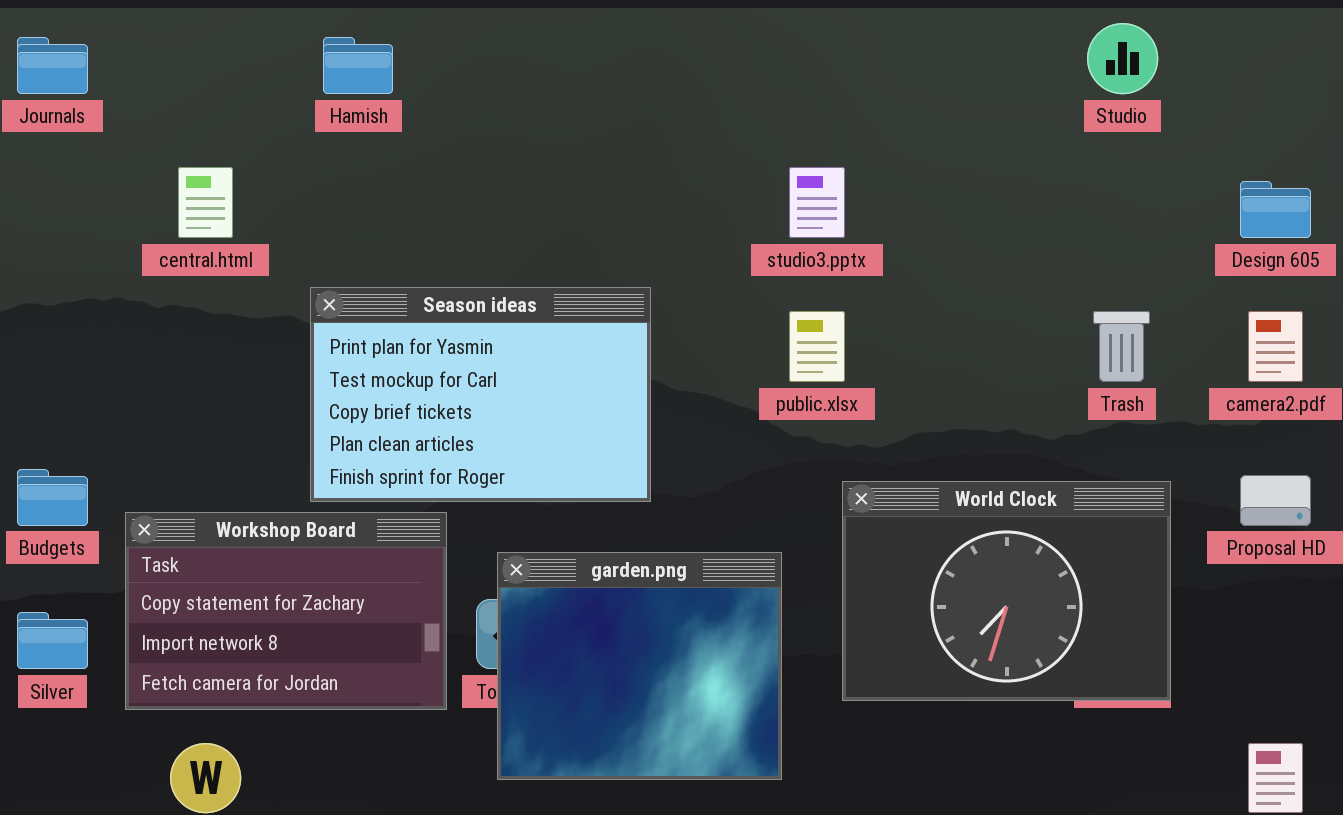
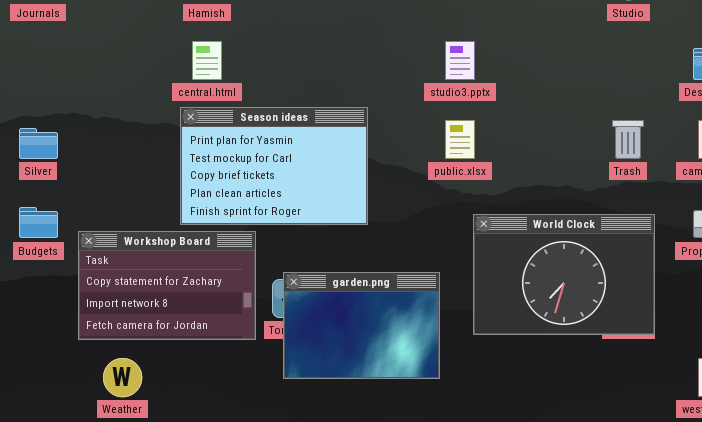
central.html: [178,167,233,238] -> [192,41,222,80], moved
garden.png: [497,552,782,780] -> [283,272,440,379], resized
Silver: [17,612,88,669] -> [19,128,58,159], moved

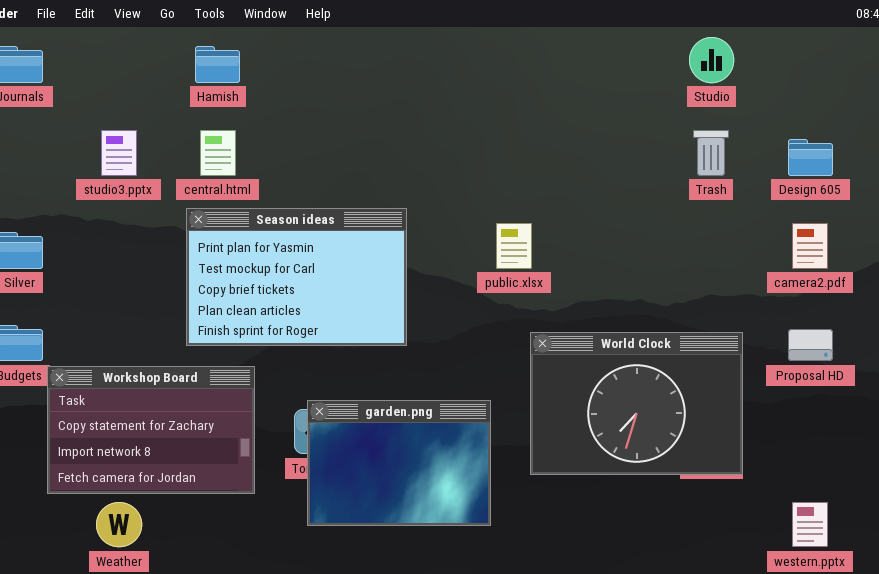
studio3.pptx: [445,41,475,80] -> [101,130,137,176], moved
Trash: [612,120,644,159] -> [693,130,729,176], moved
Workshop Board: [78,231,256,340] -> [47,366,255,494], moved

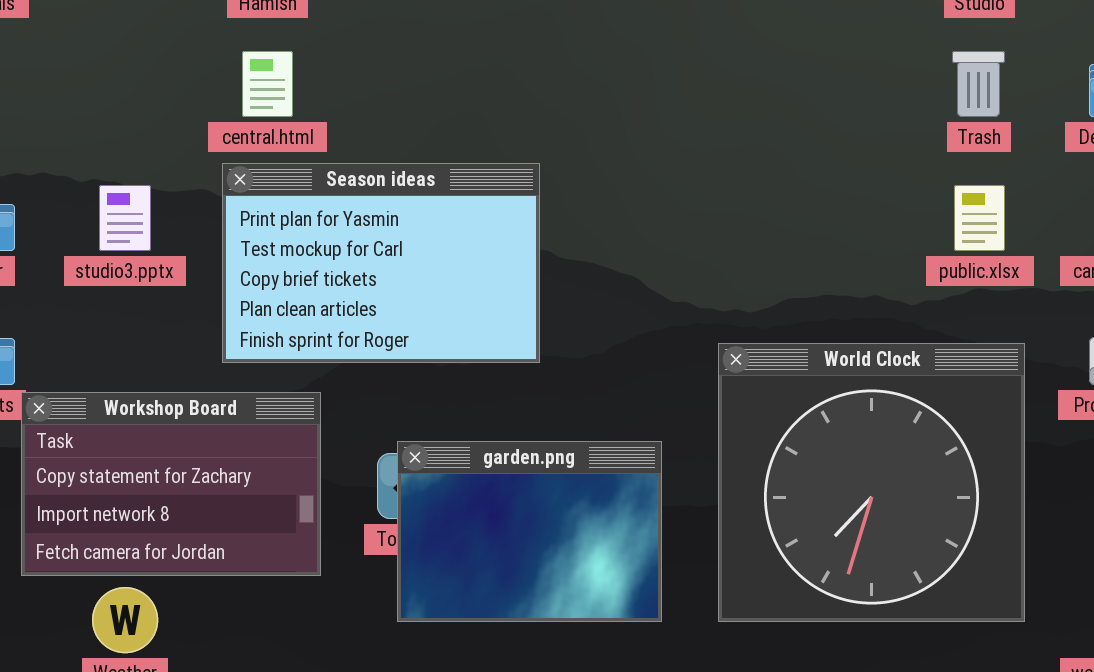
studio3.pptx: [101,130,137,176] -> [99,185,151,251], moved
public.xlsx: [496,223,532,269] -> [954,185,1005,251], moved
World Clock: [530,332,743,475] -> [718,343,1025,622], resized

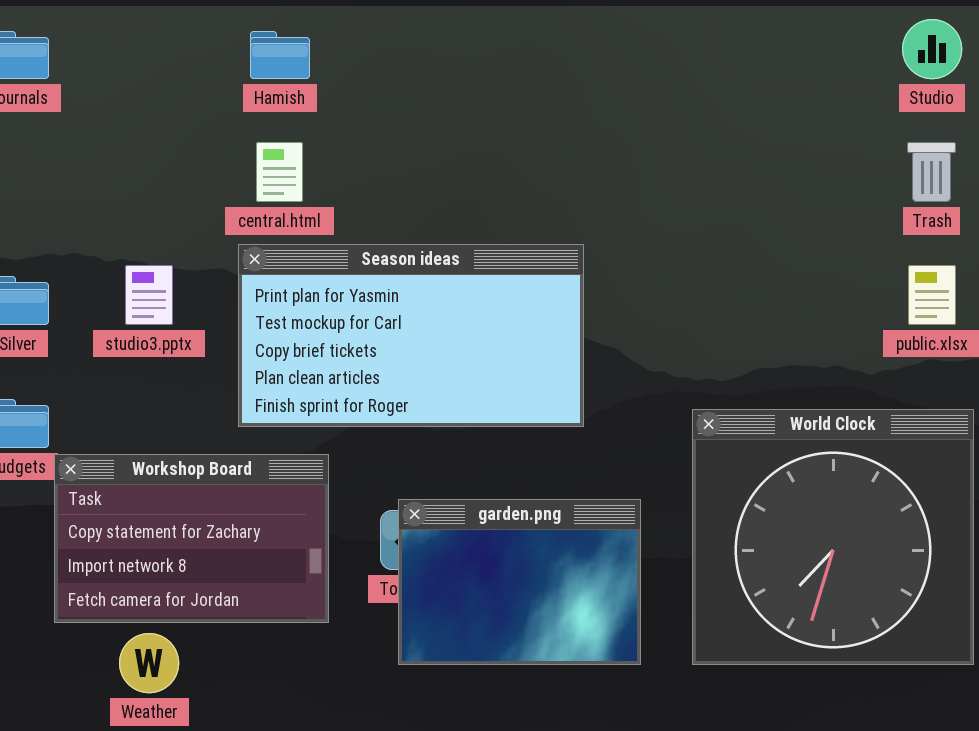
Season ideas: [222,163,540,363] -> [238,244,584,427], resized

